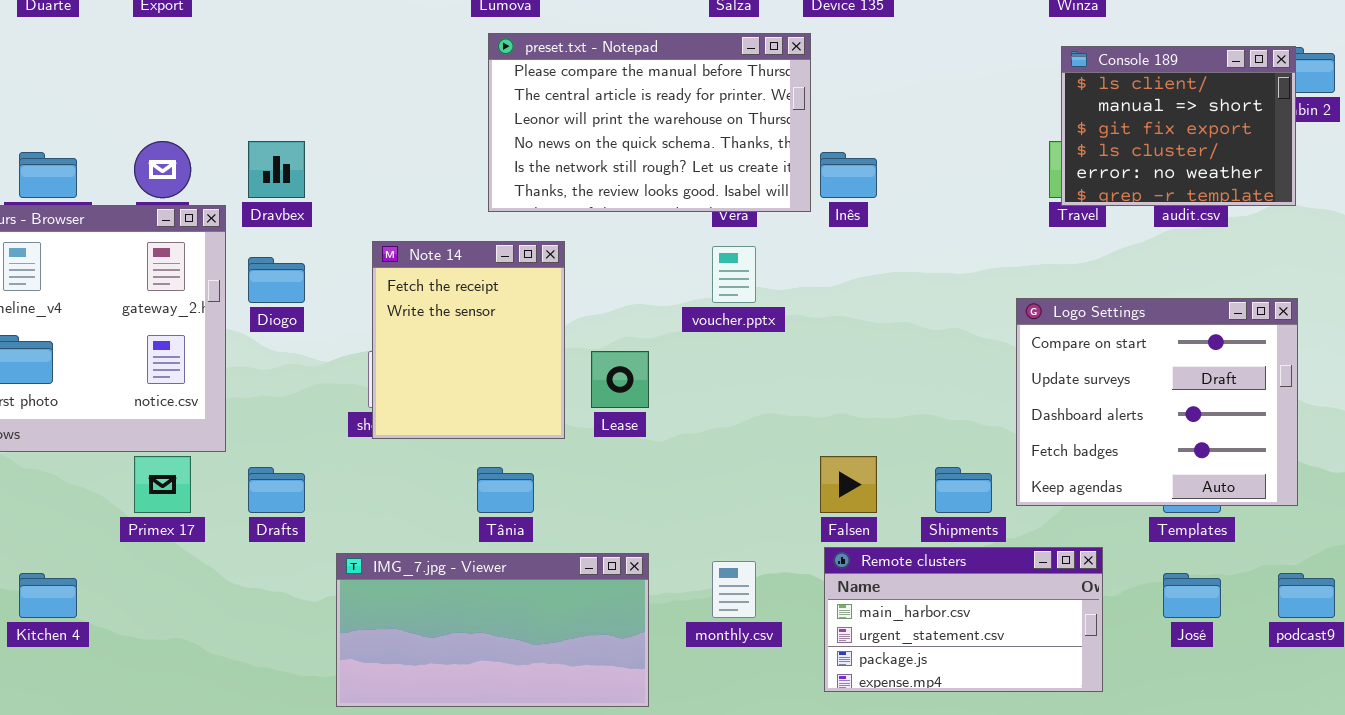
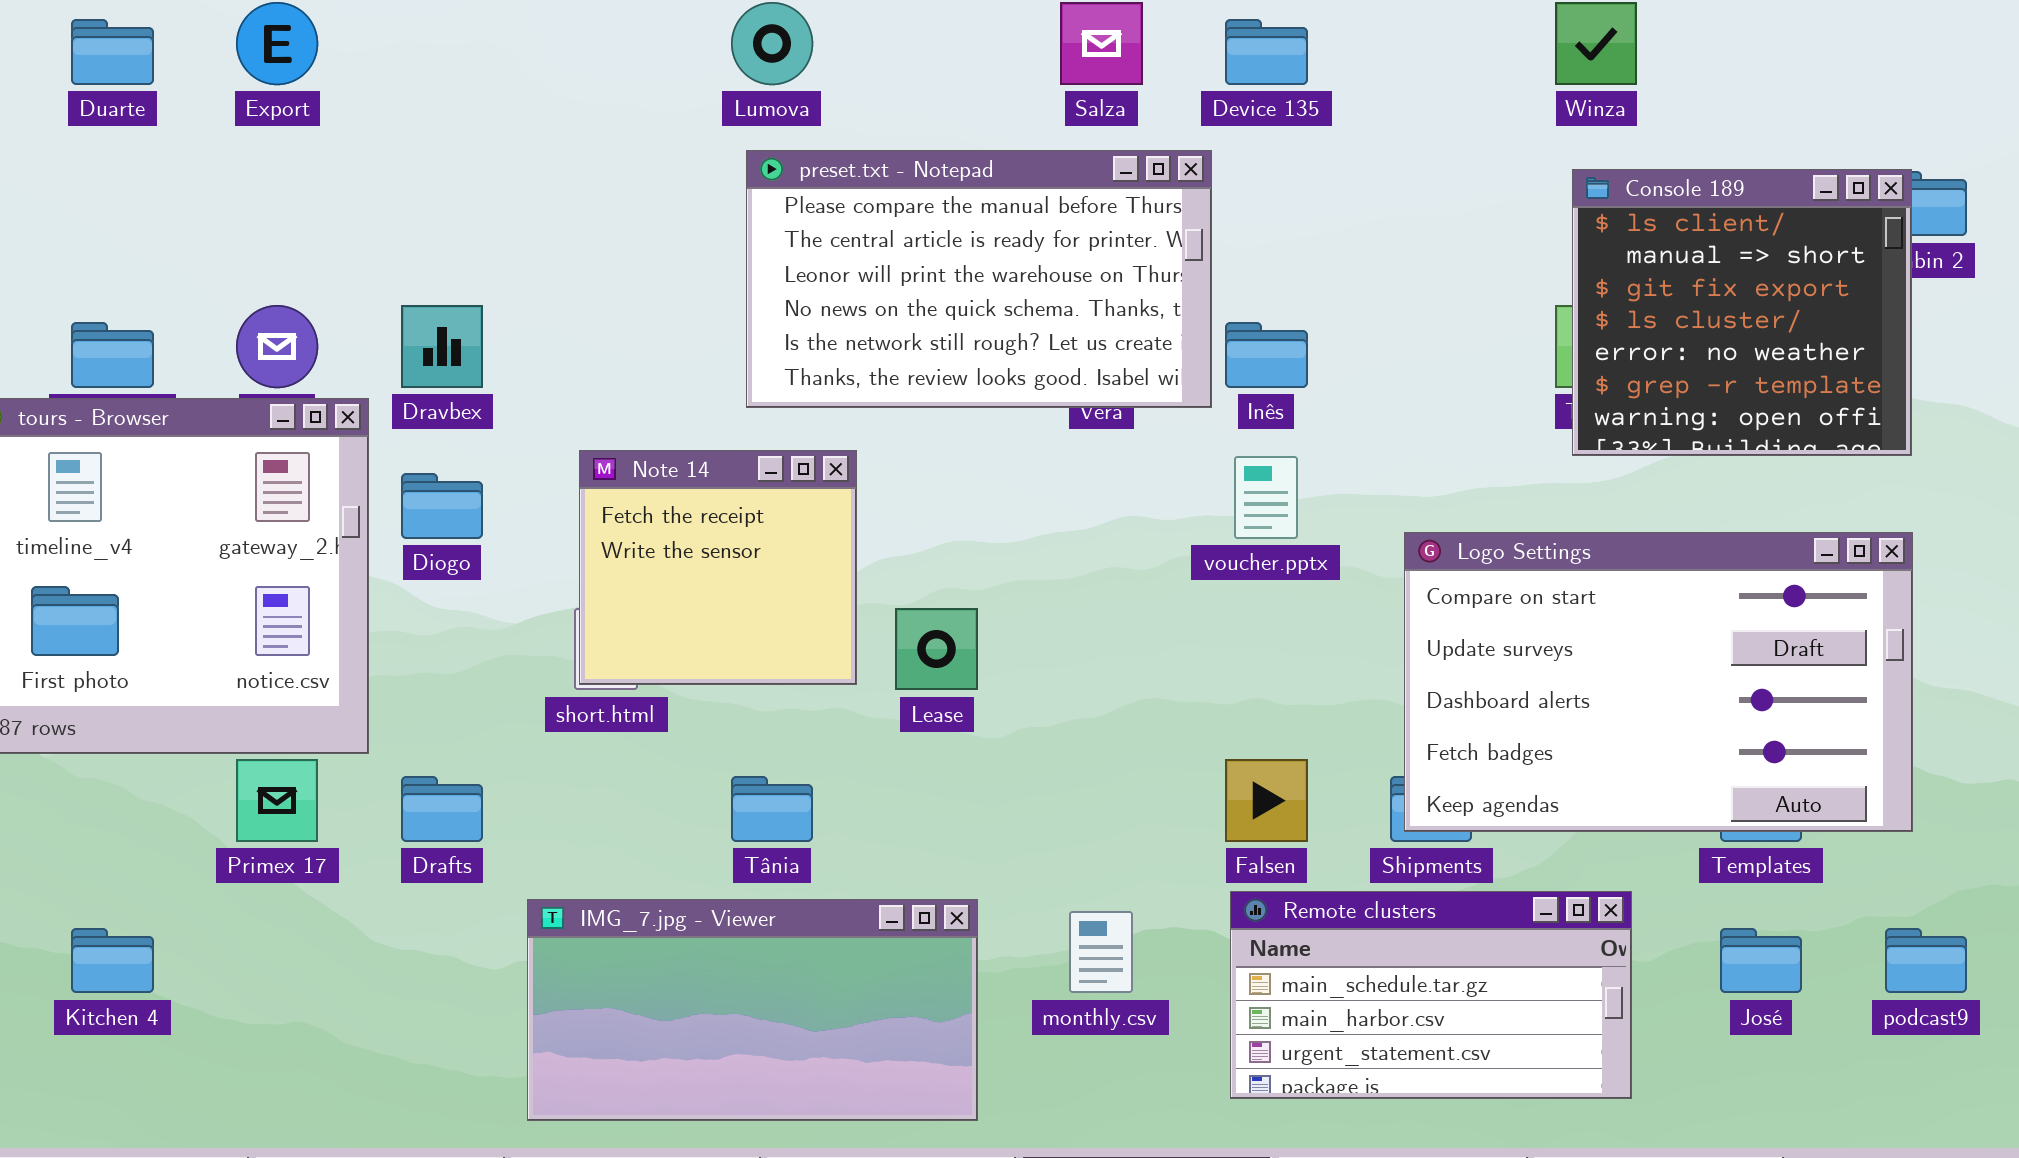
Console 189: [1061,46,1296,206] -> [1572,169,1912,456], resized
Note 14: [372,241,565,439] -> [579,450,857,685], resized
voucher.pptx: [712,246,756,303] -> [1234,456,1298,539], moved
Logo Settings: [1016,298,1298,506] -> [1404,532,1913,832], resized
Remote clusters: [824,547,1103,692] -> [1230,891,1632,1099], scrolled up 1 row

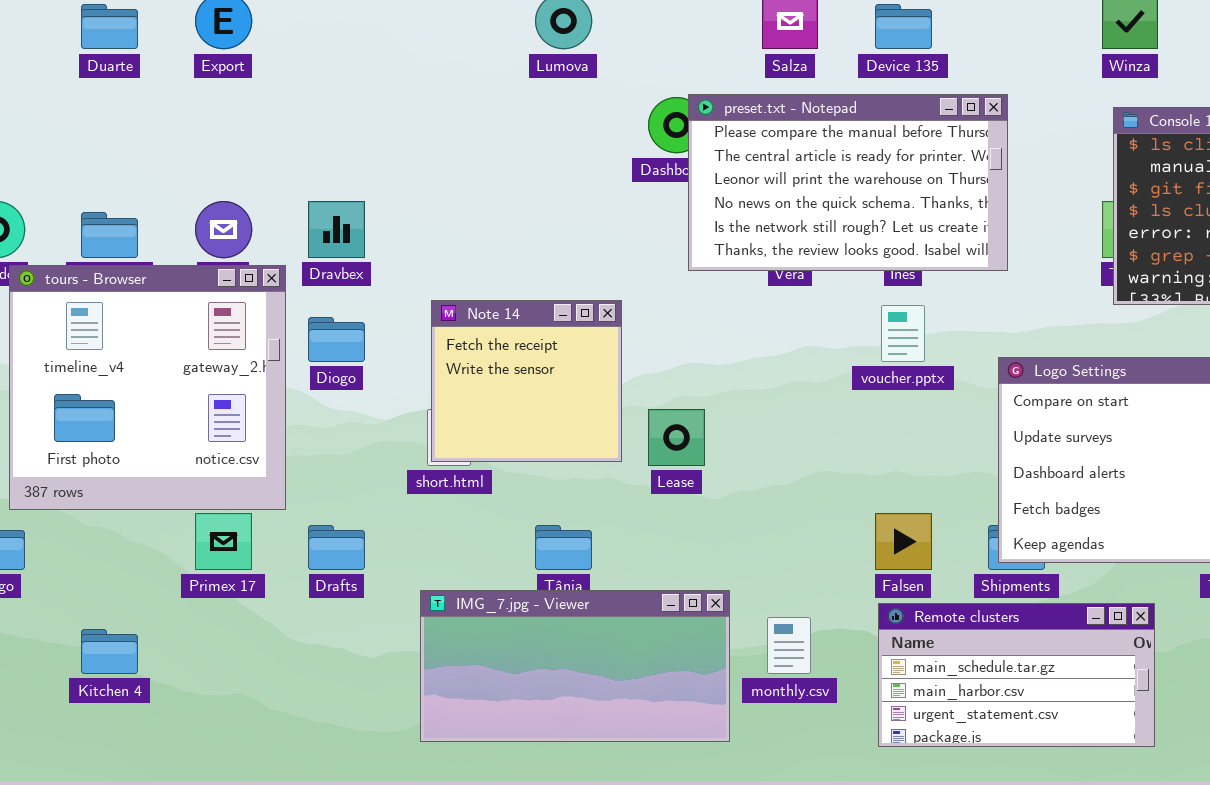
preset.txt - Notepad: [746,150,1212,408] -> [688,94,1008,271], moved
IMG_7.jpg - Viewer: [527,899,978,1121] -> [420,590,730,742], moved

